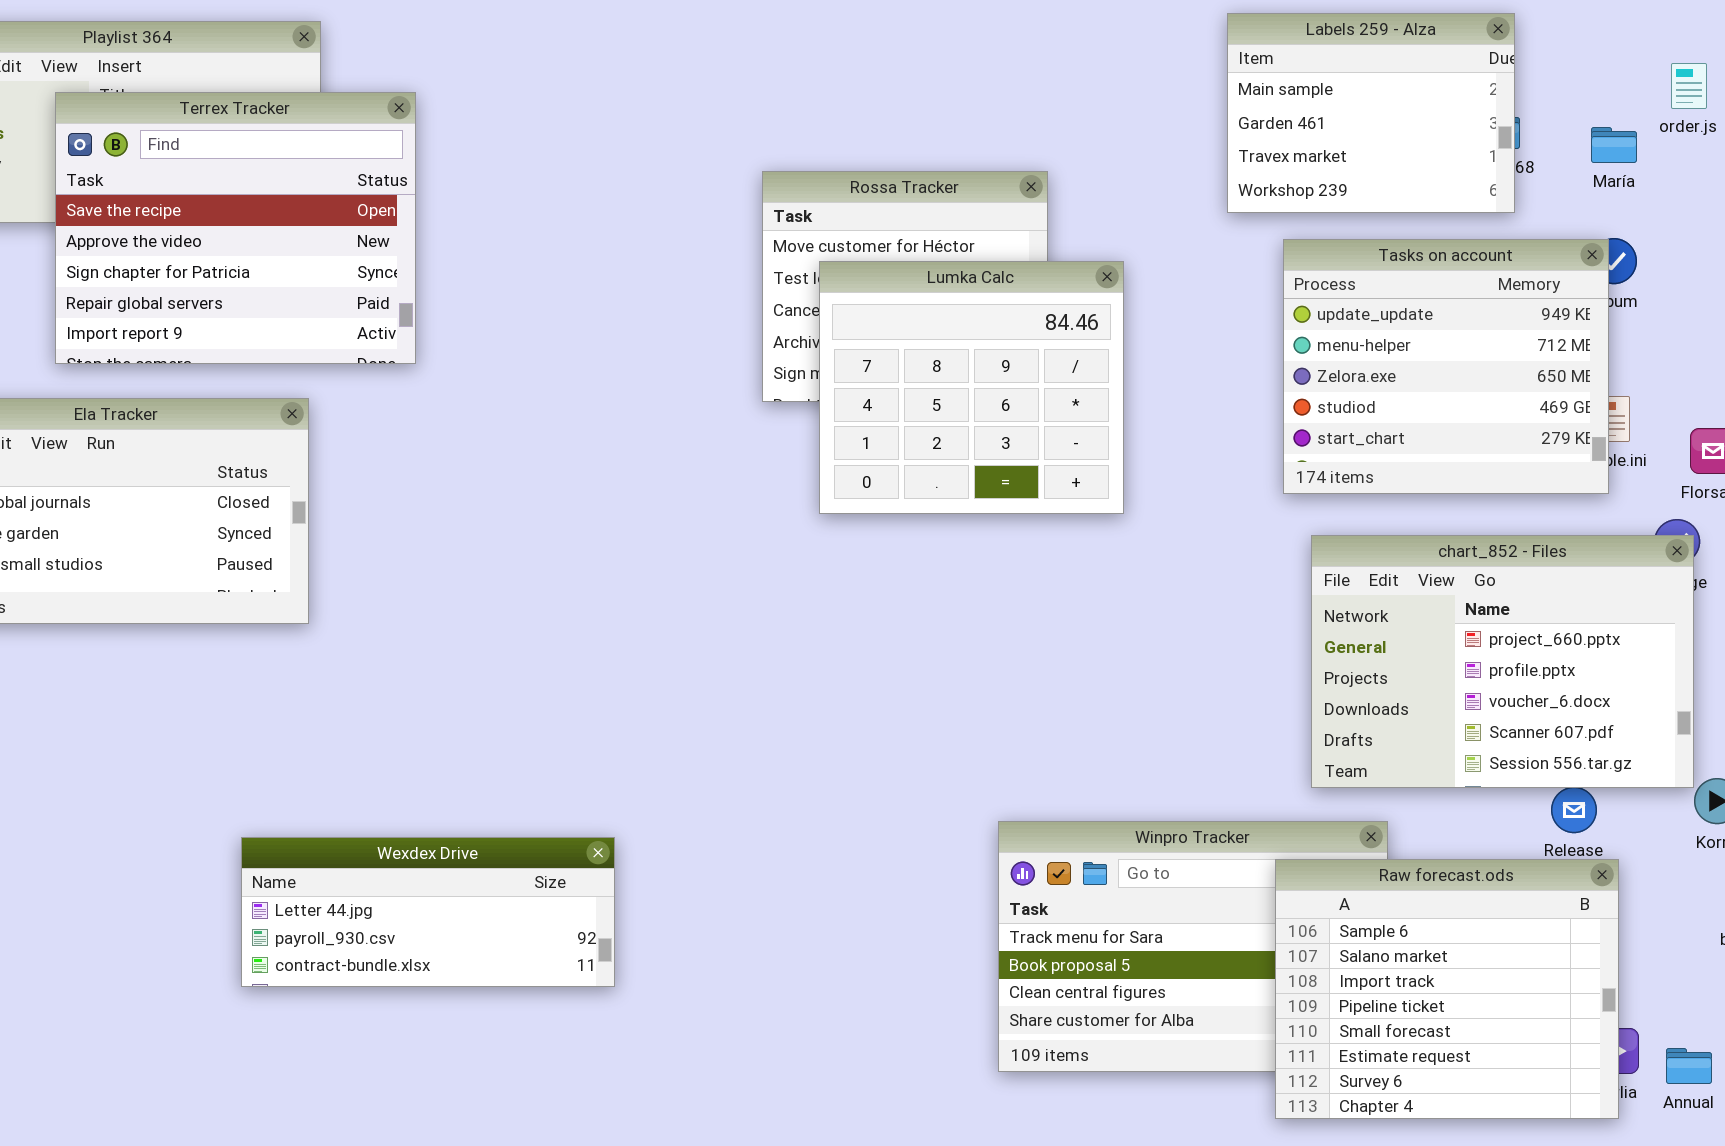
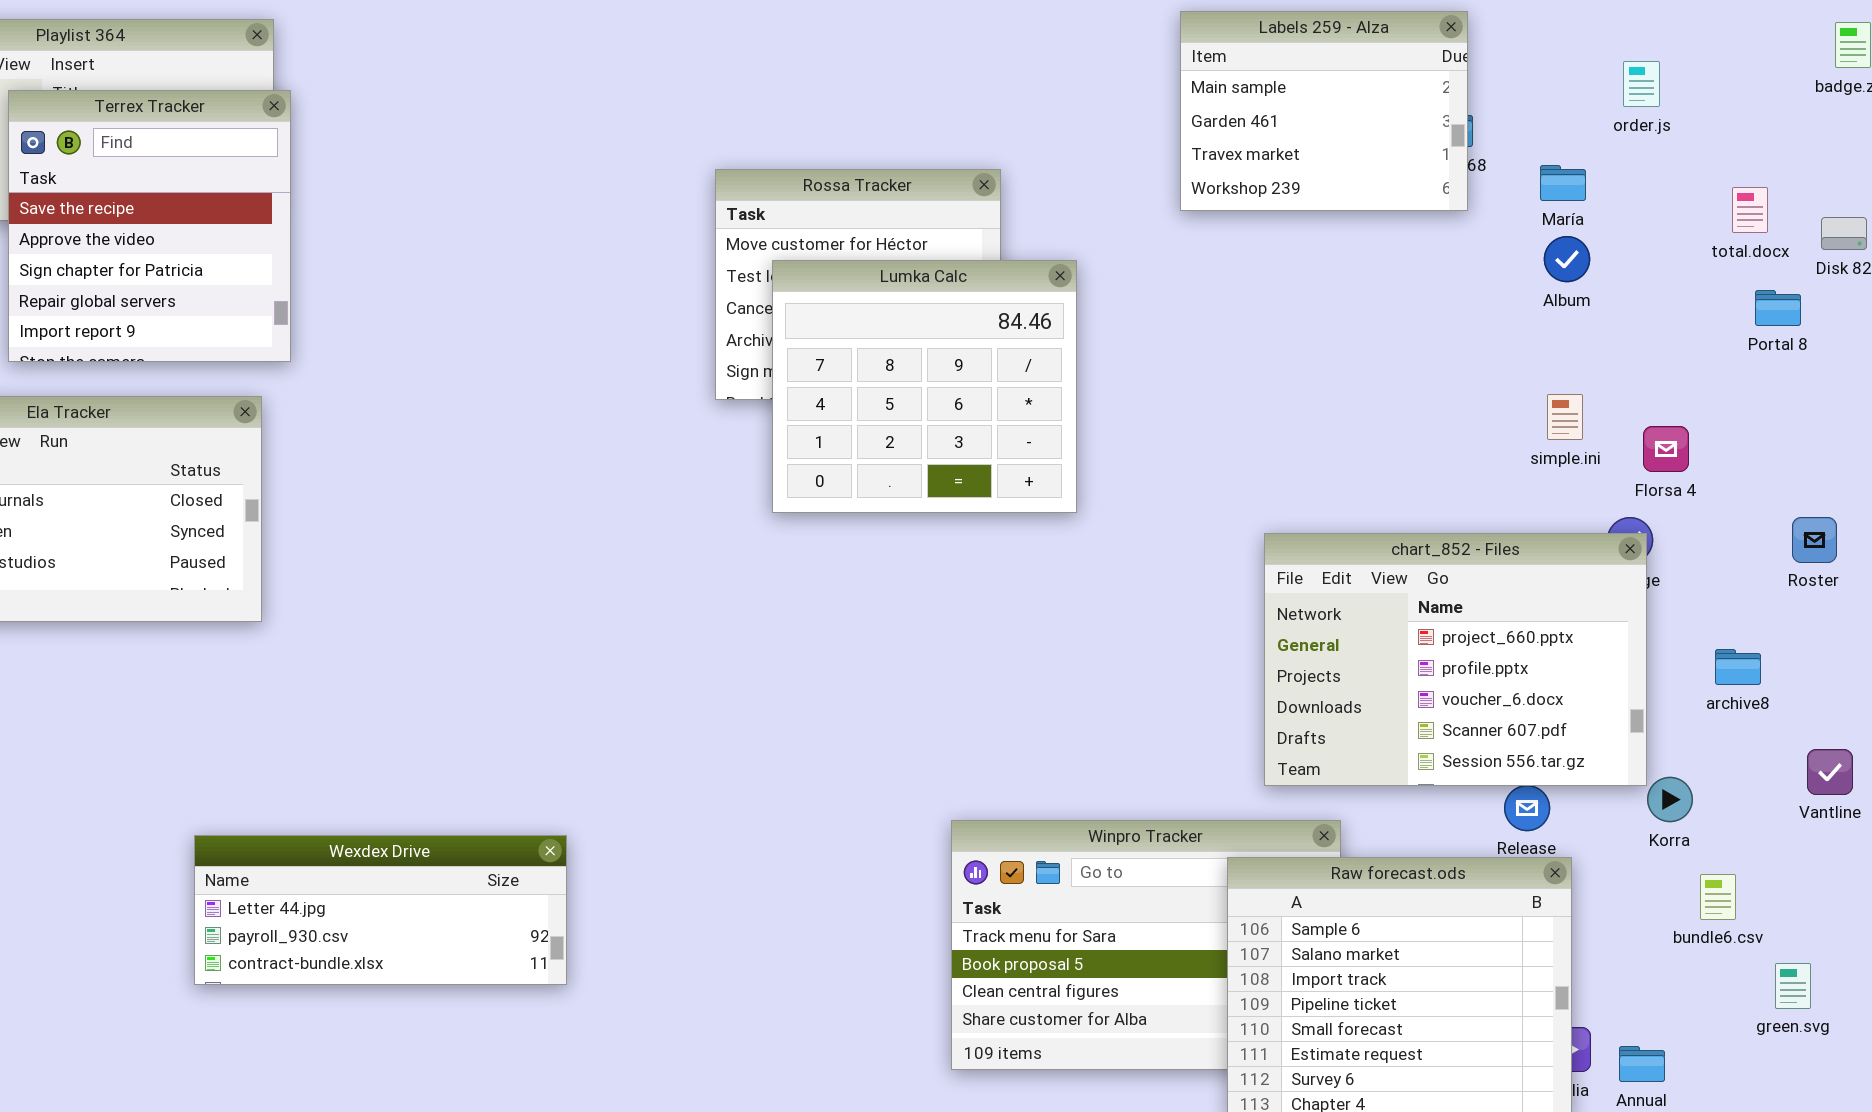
Terrex Tracker: [55,92,416,364] -> [8,90,291,362], resized
María: [1591,127,1637,163] -> [1540,165,1586,201], moved
Tasks on account: [1283,239,1609,494] -> none, closed

